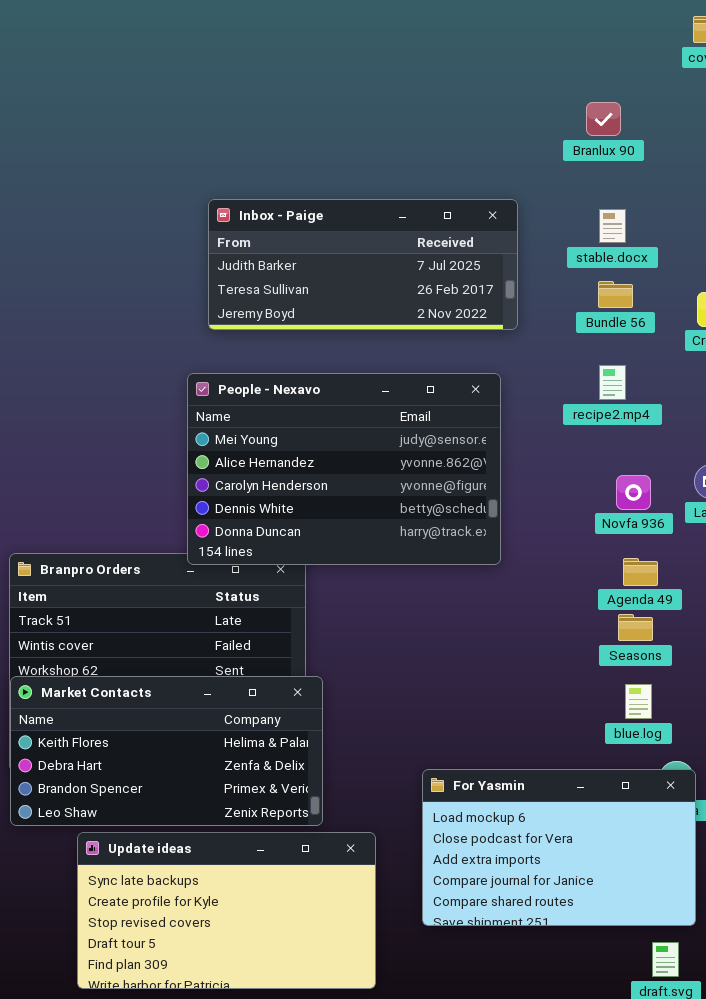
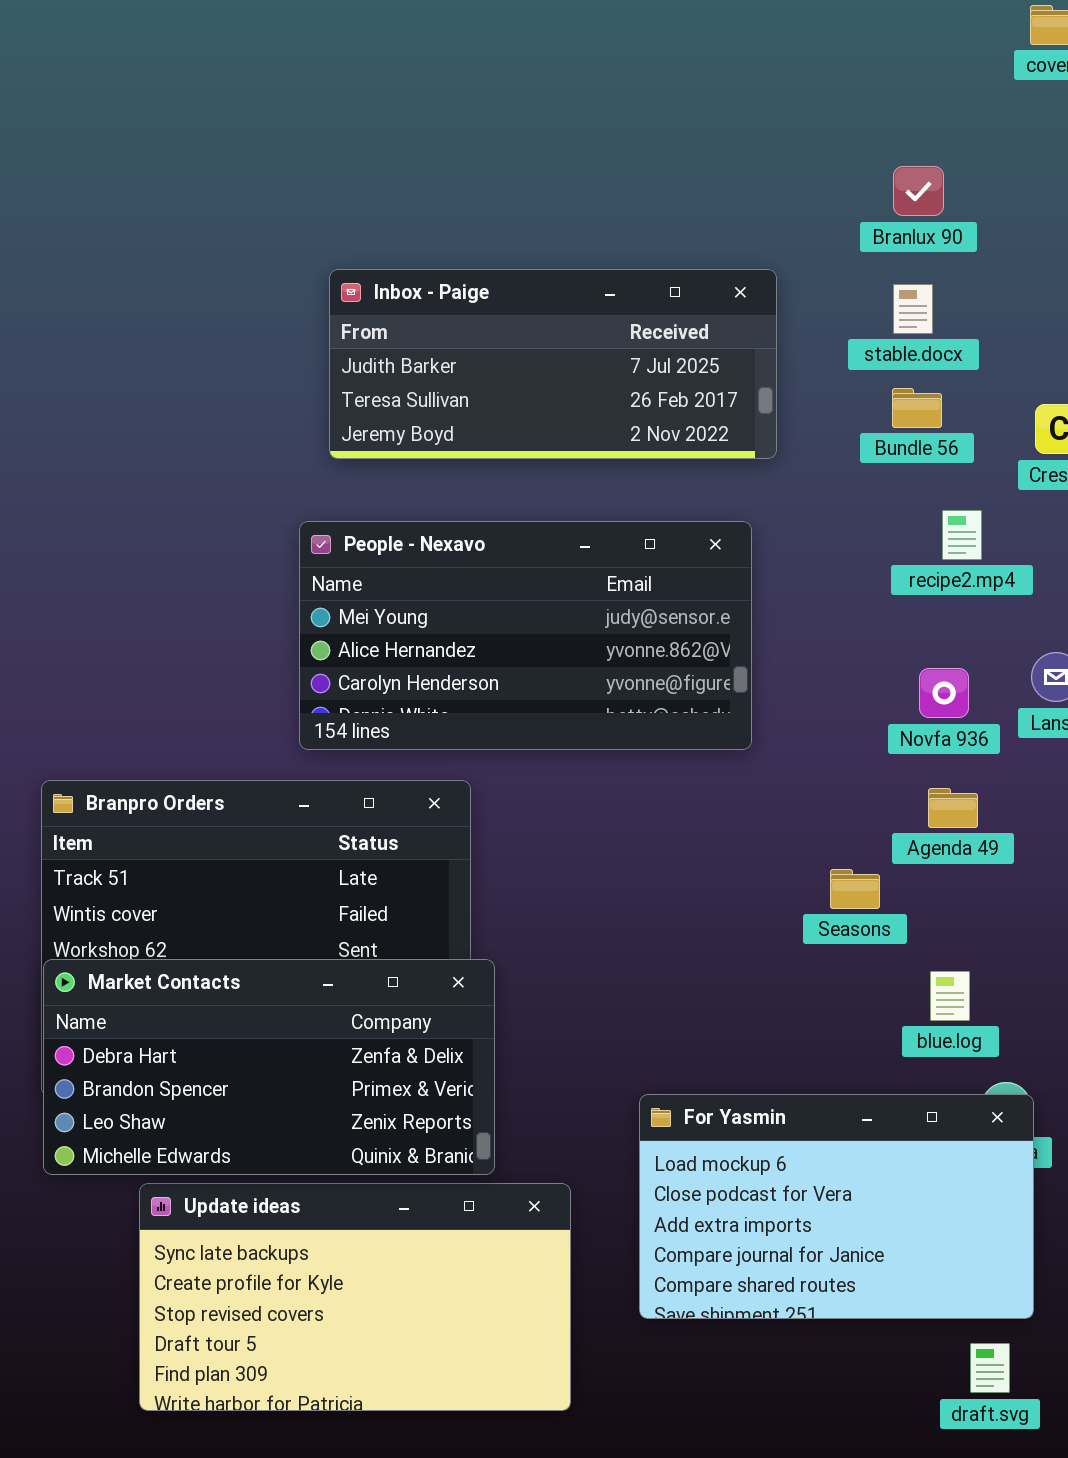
Branlux 90: [586,102,621,136] -> [893,166,944,216], moved
recipe2.mp4: [599,365,626,400] -> [942,510,982,560], moved
People - Nexavo: [187,373,501,565] -> [299,521,752,750], resized
Seasons: [618,614,653,641] -> [830,869,880,909], moved
Market Contacts: [10,676,323,826] -> [43,959,495,1175], scrolled down 1 row

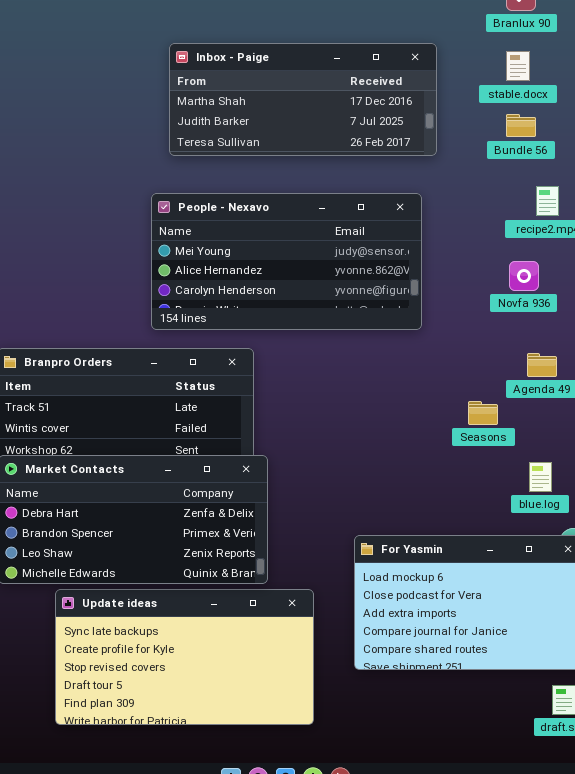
Inbox - Paige: [329,269,777,459] -> [169,43,437,156], scrolled up 1 row
Novfa 936: [919,668,969,718] -> [509,261,539,291], moved

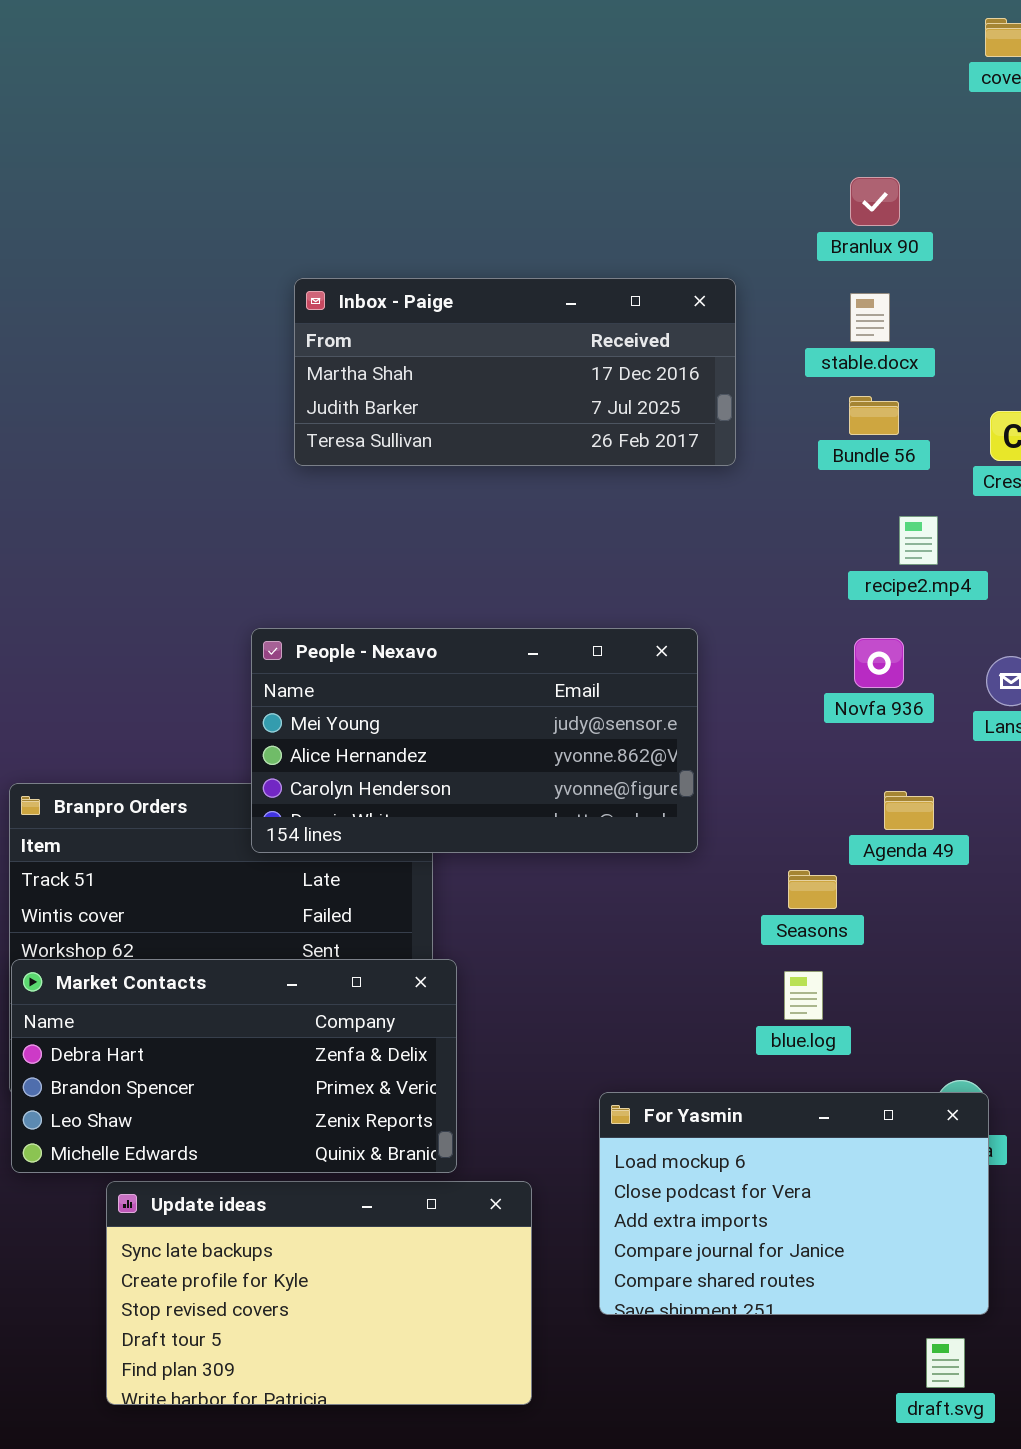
People - Nexavo: [151,193,422,330] -> [251,628,698,853], moved
blue.log: [529,462,552,492] -> [784,971,823,1020], moved

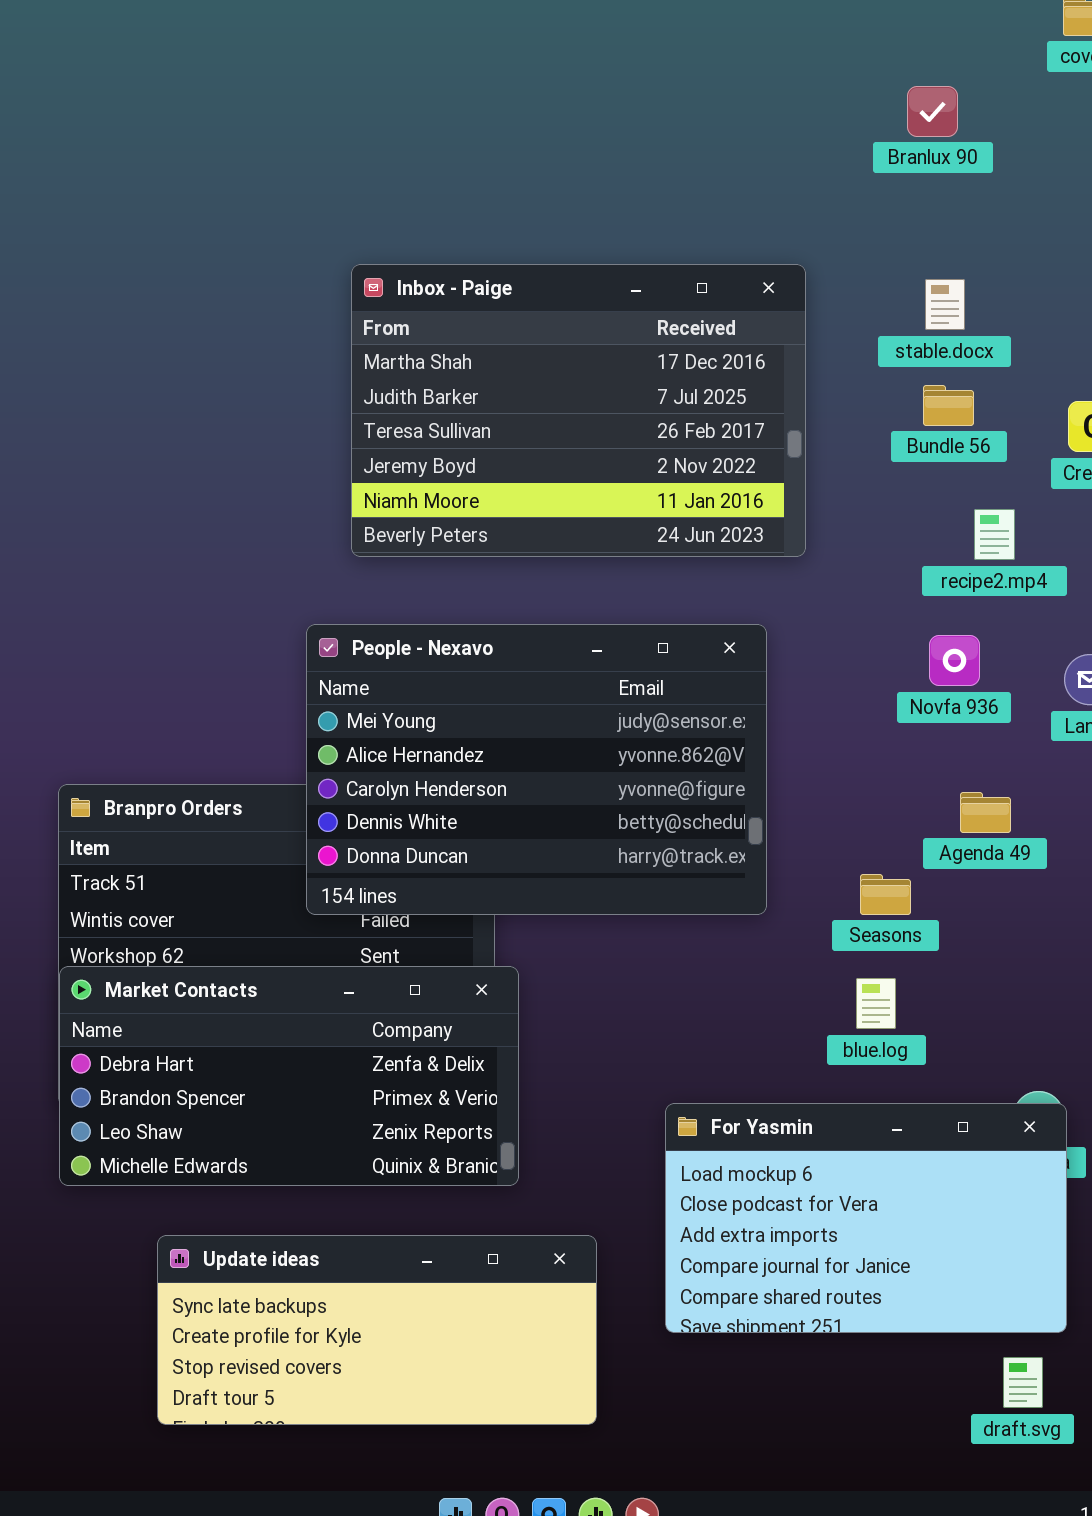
Branlux 90: [850,177,900,226] -> [907,86,958,137], moved
Inbox - Paige: [294,278,736,466] -> [351,264,806,557], resized
People - Nexavo: [251,628,698,853] -> [306,624,767,915], resized
Update ideas: [106,1181,532,1405] -> [157,1235,597,1425], resized

